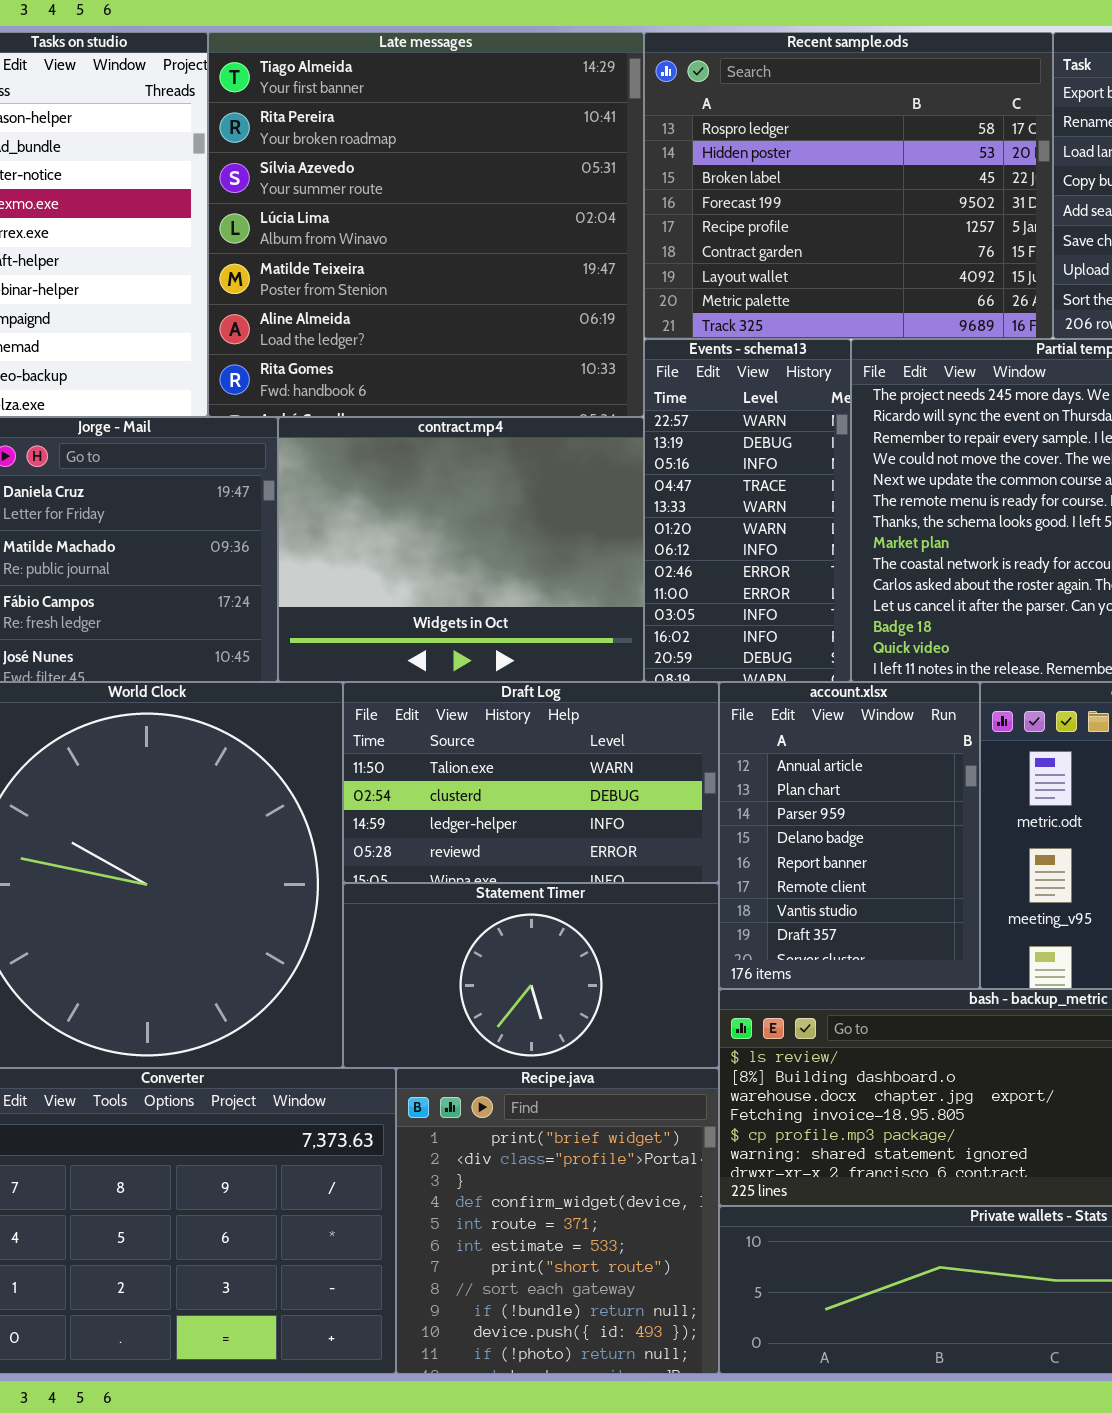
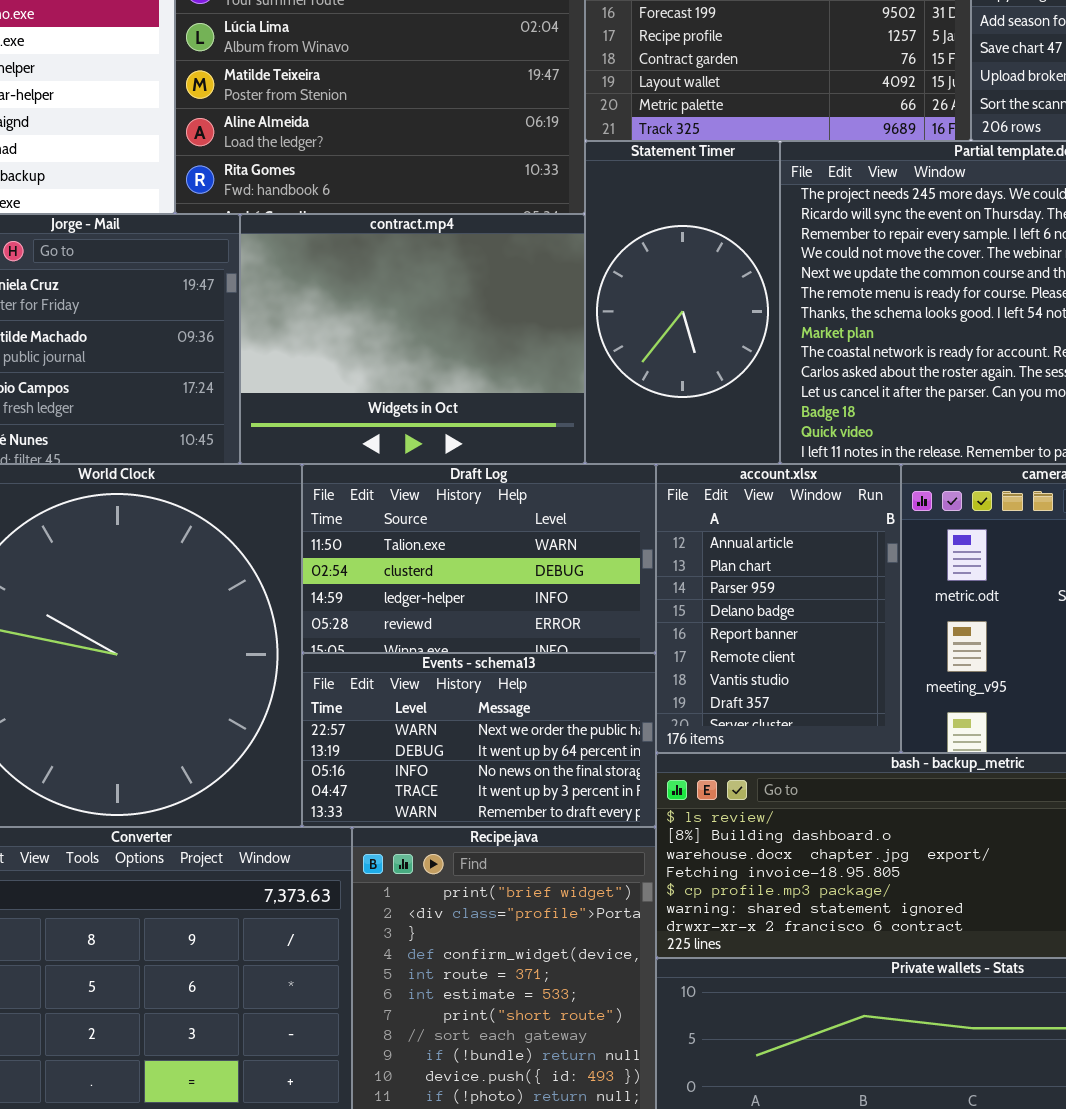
Events - schema13: [644,339,851,682] -> [302,653,656,827], moved, resized
Statement Timer: [343,883,719,1068] -> [585,141,780,464], moved, resized

